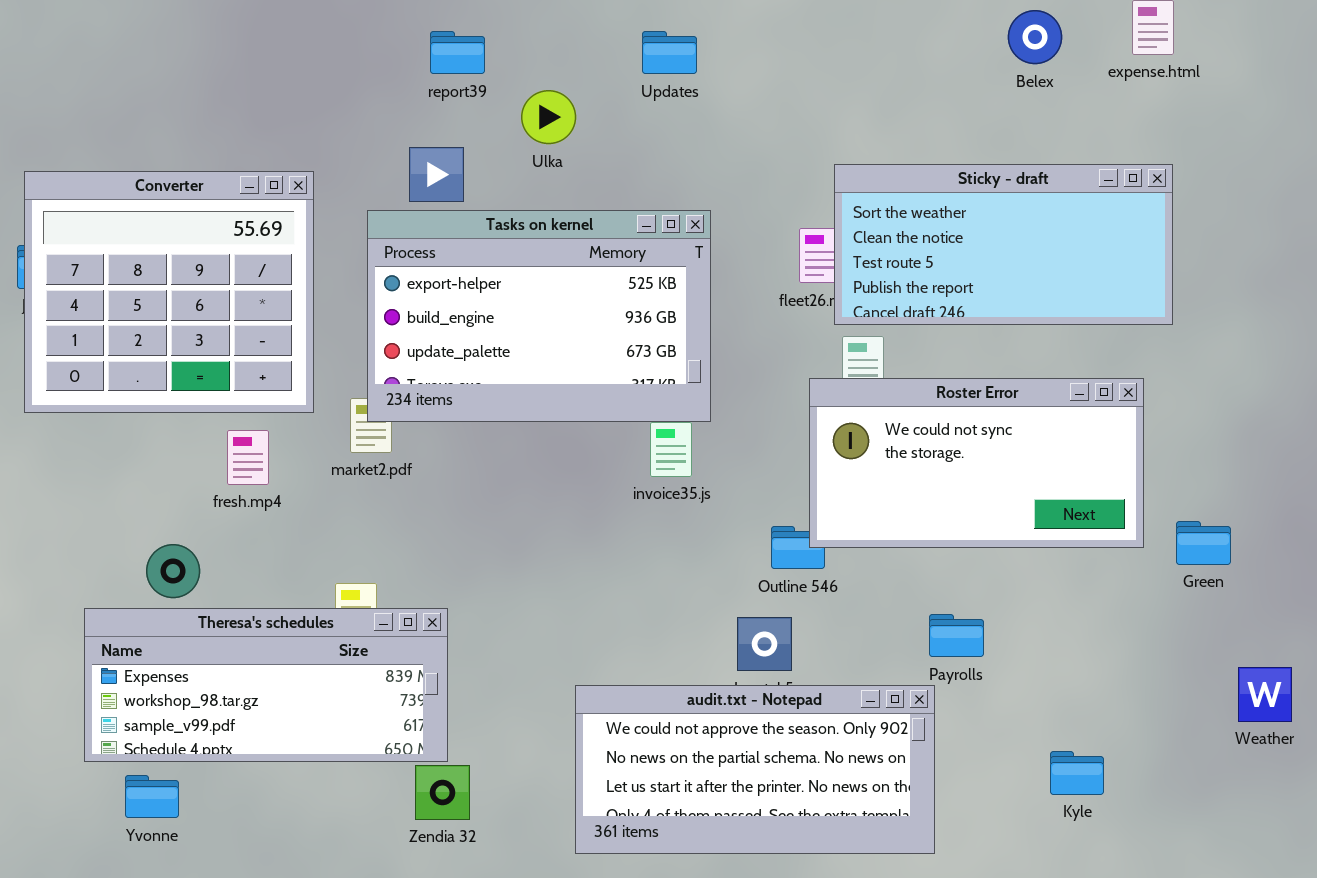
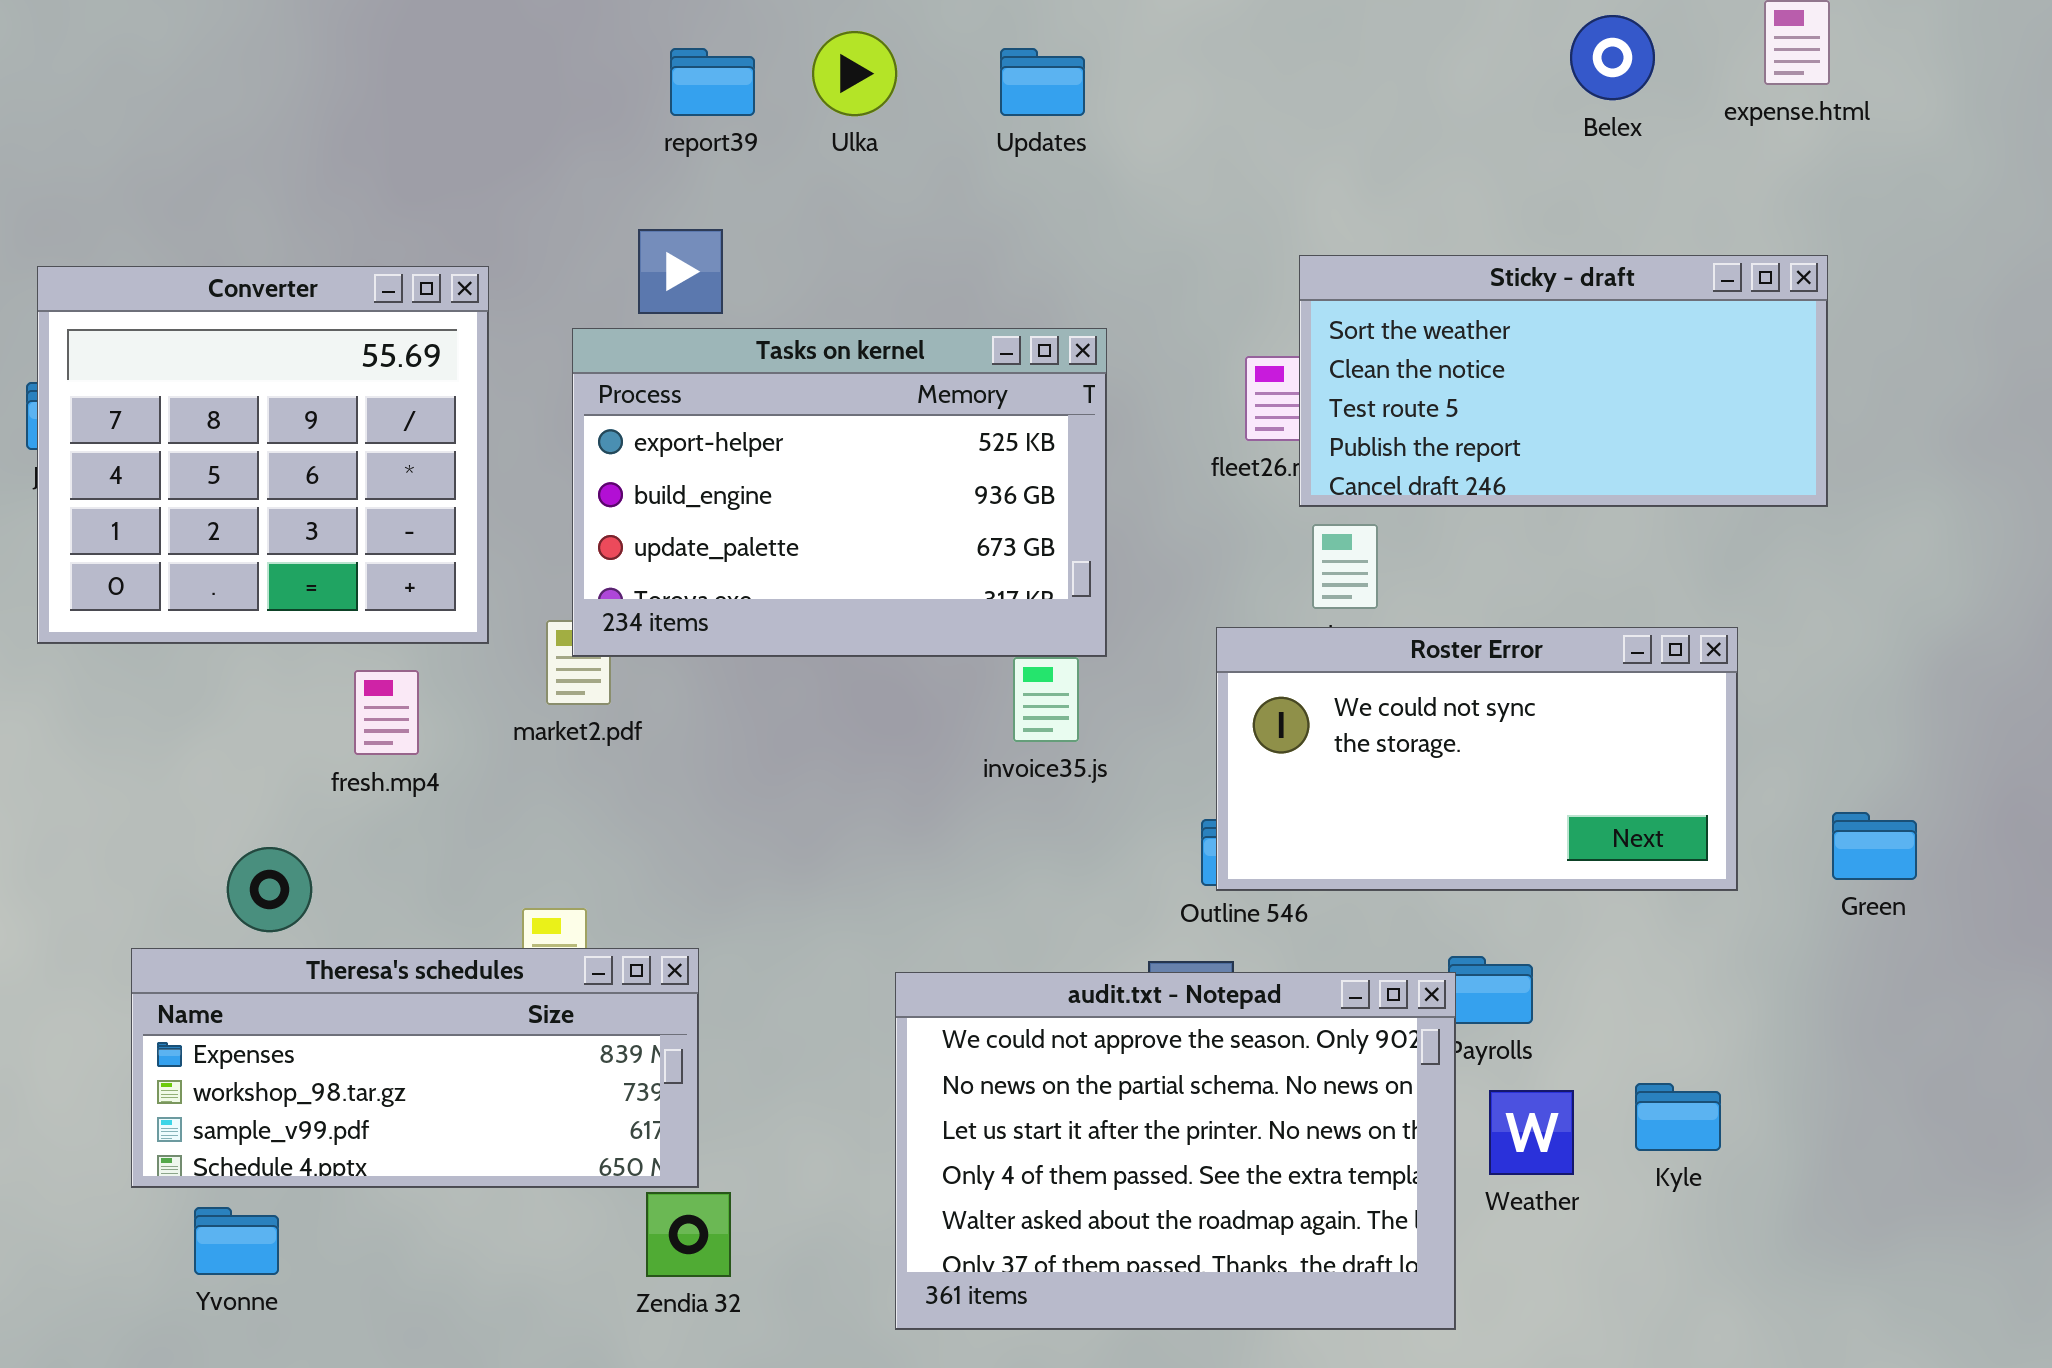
Ulka: [521,90,576,144] -> [812,31,897,116], moved
Roster Error: [809,378,1144,548] -> [1216,627,1738,891], moved
Weather: [1238,667,1292,722] -> [1489,1090,1574,1175], moved
audit.txt - Notepad: [575,685,935,854] -> [895,972,1456,1330], resized
Kyle: [1050,751,1104,795] -> [1635,1083,1721,1151], moved

